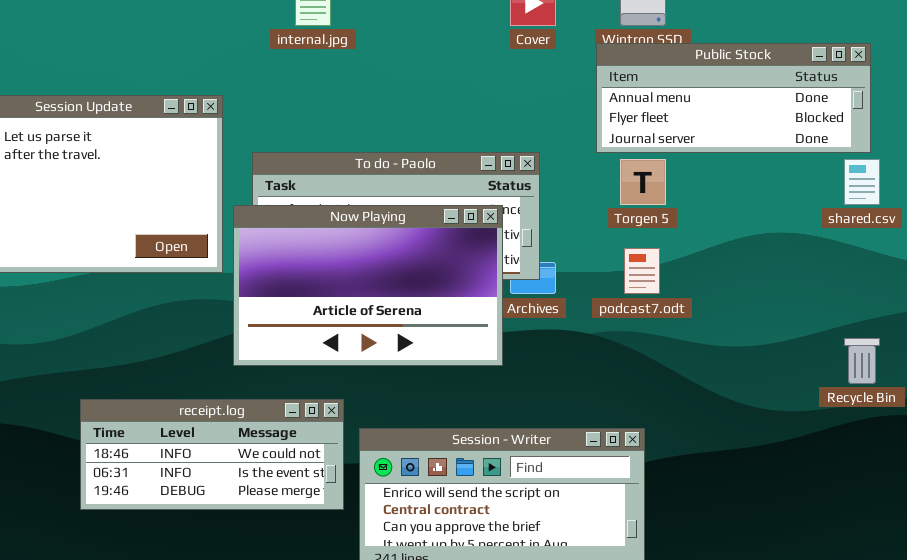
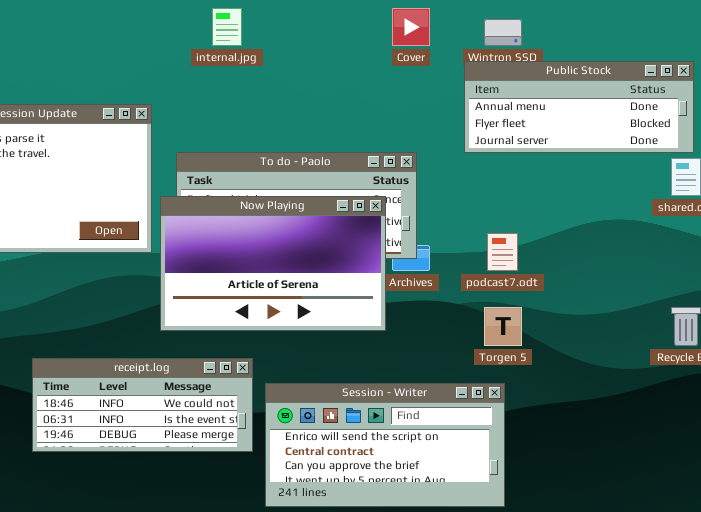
Torgen 5: [620,159,666,205] -> [484,307,522,346], moved

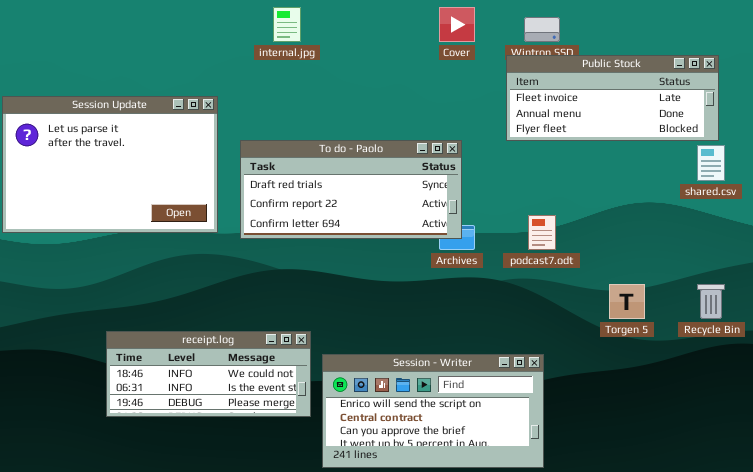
Public Stock: [464,61,694,153] -> [506,55,719,141], scrolled up 1 row
Now Playing: [160,196,386,331] -> none, closed
Torgen 5: [484,307,522,346] -> [609,284,645,319], moved

